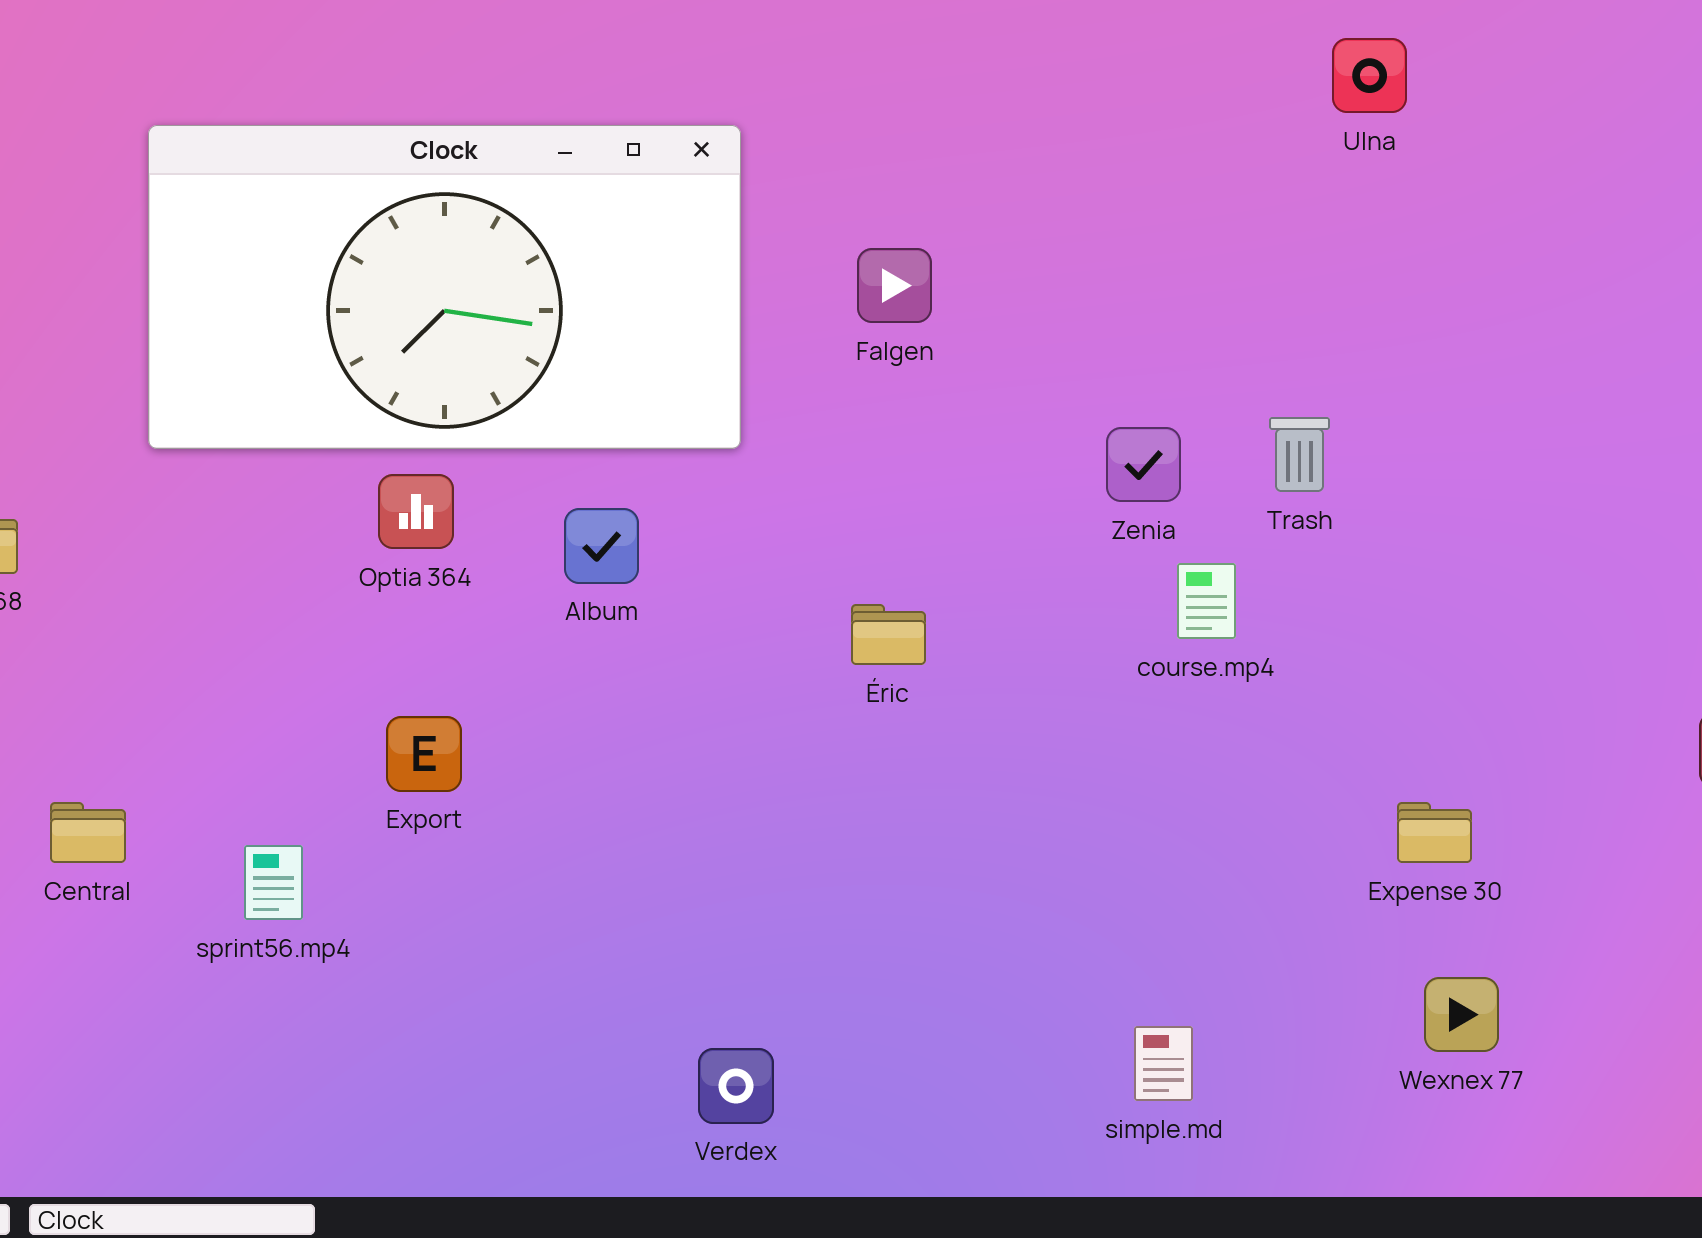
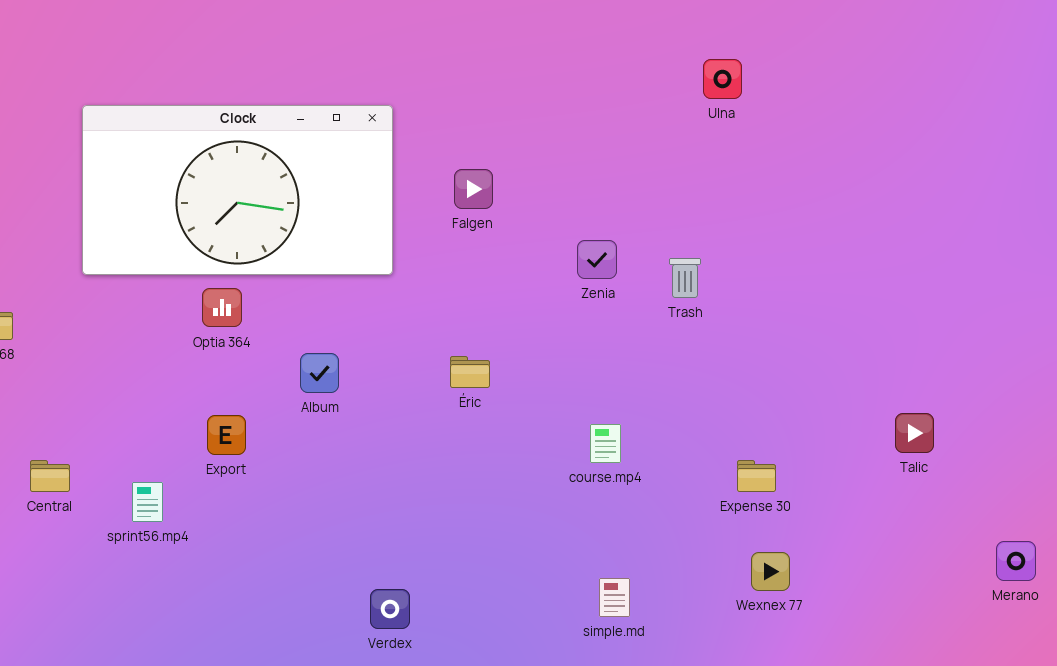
Zenia: [1106,427,1181,502] -> [577,240,617,279], moved
Album: [564,508,639,584] -> [300,353,339,393], moved
course.mp4: [1177,563,1236,639] -> [590,424,621,463], moved

